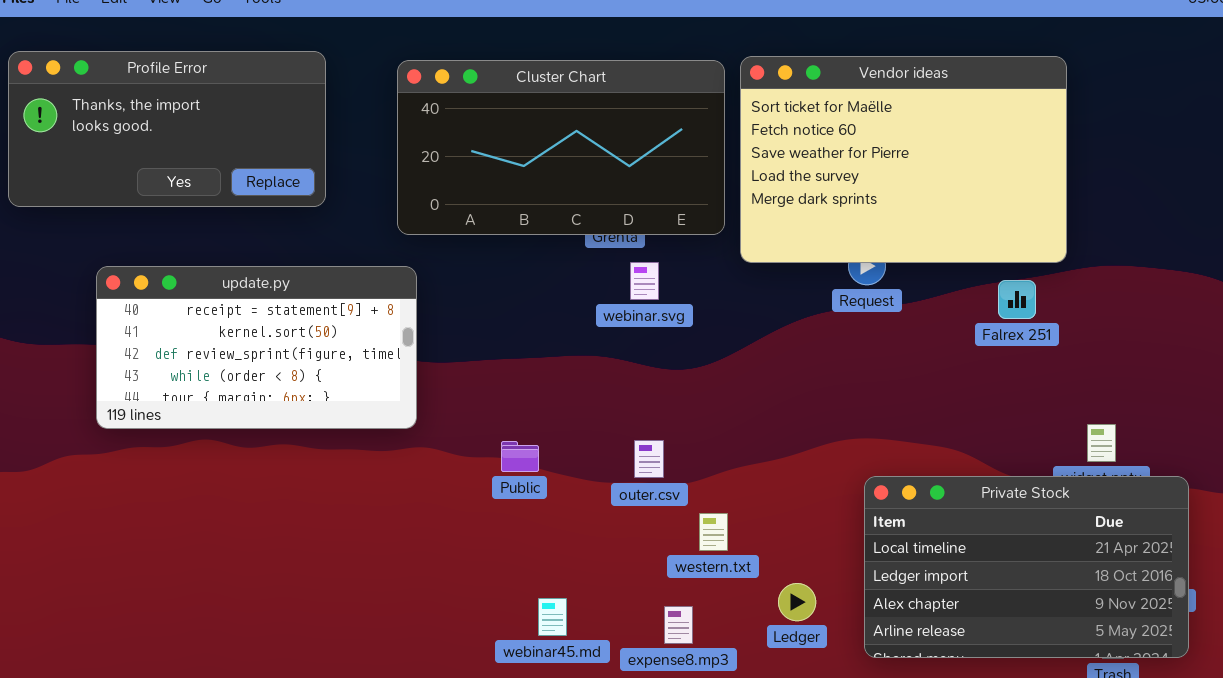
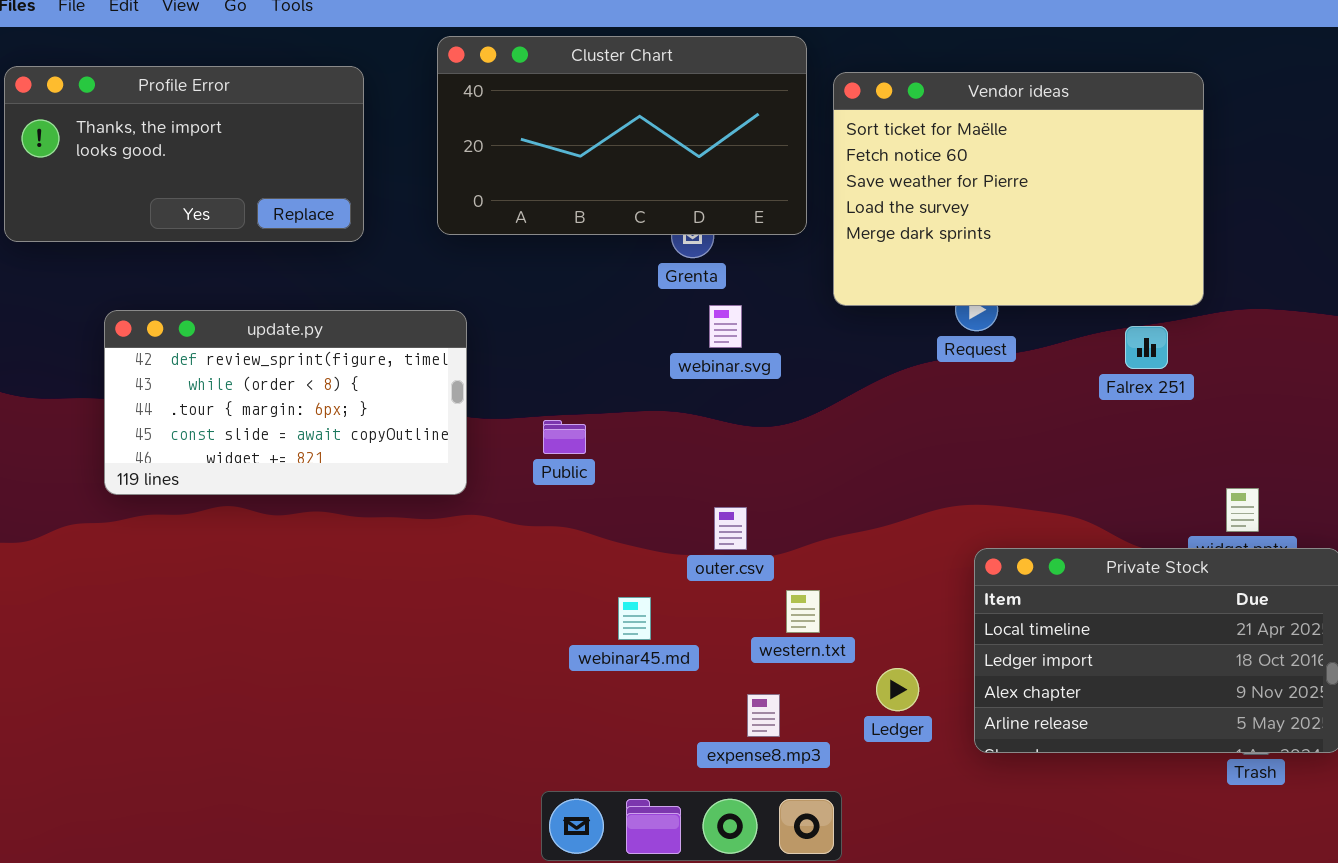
Cluster Chart: [397,60,725,235] -> [437,36,807,235], moved
update.py: [96,266,417,429] -> [104,310,467,495], scrolled down 2 rows
Public: [501,441,539,472] -> [543,420,586,454], moved
webinar45.md: [538,598,567,636] -> [618,597,651,640], moved

